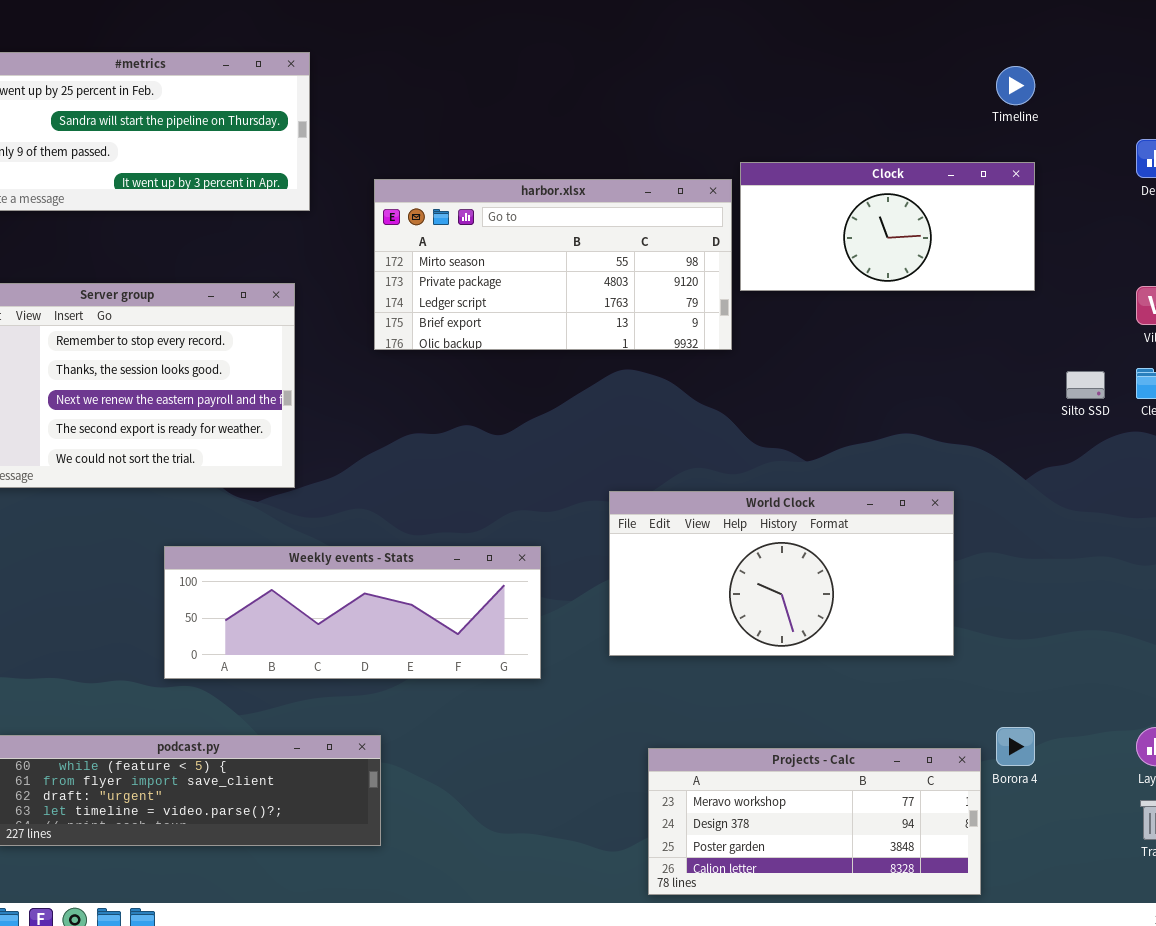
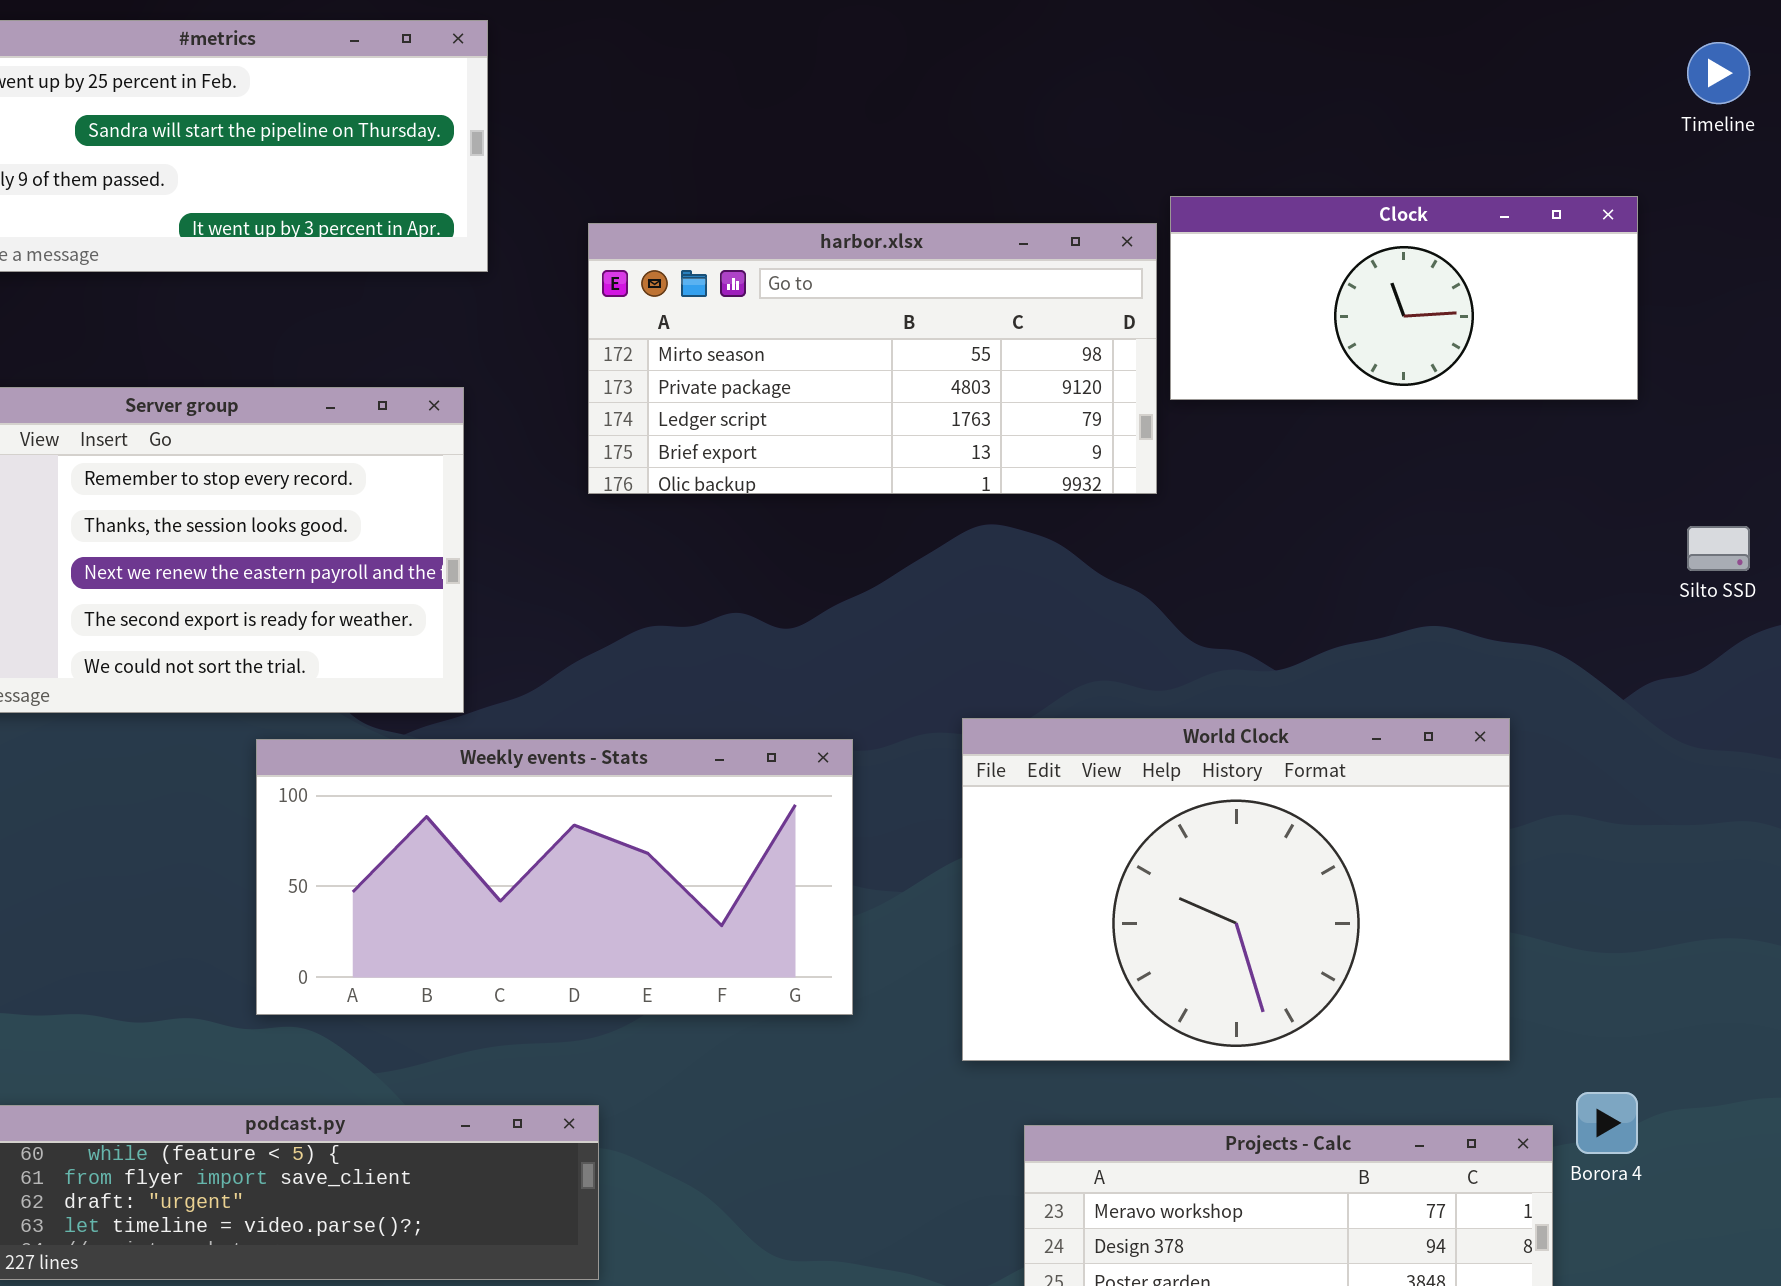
Timeline: [996,66,1035,105] -> [1687,42,1750,104], moved
World Clock: [609,491,954,656] -> [962,718,1510,1061], resized
Weekly events - Stats: [164,546,541,679] -> [256,739,853,1015], resized

